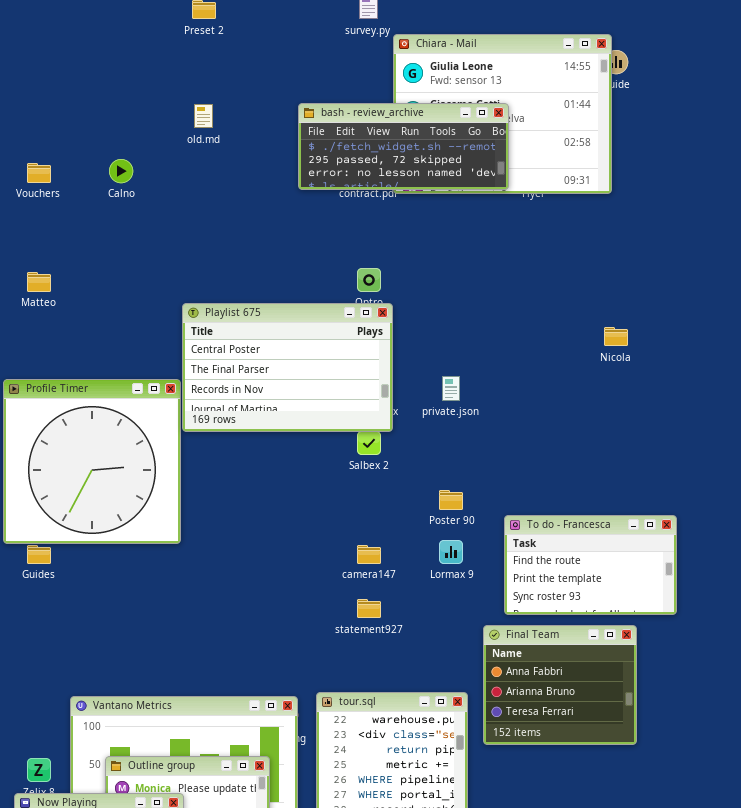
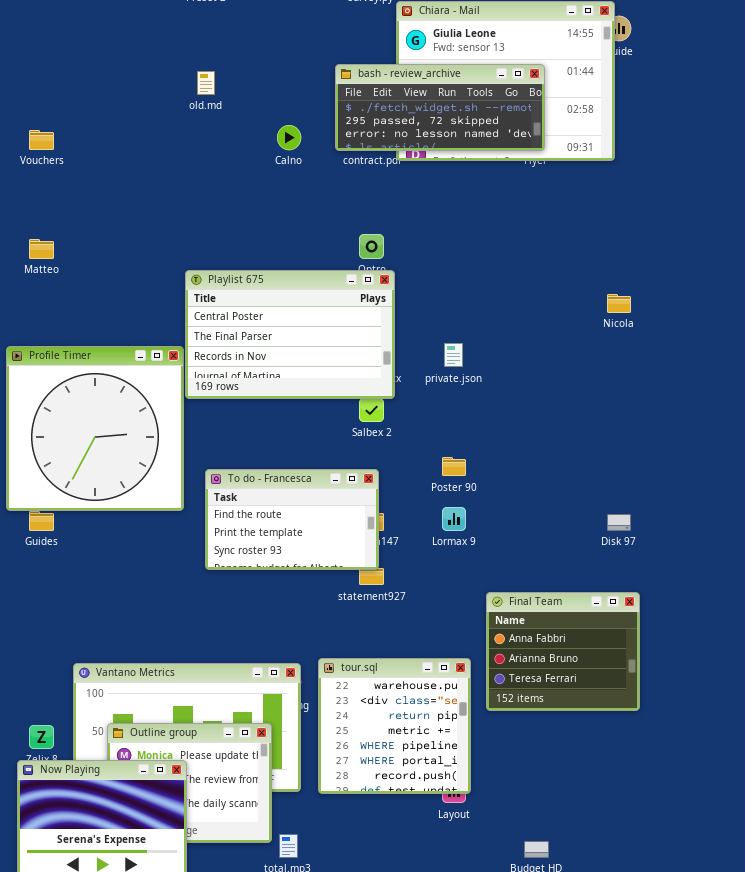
bash - review_archive: [298,103,509,190] -> [335,64,545,151], moved
Calno: [109,159,133,183] -> [277,125,301,150], moved
To do - Francesca: [504,515,677,615] -> [205,469,379,570], moved

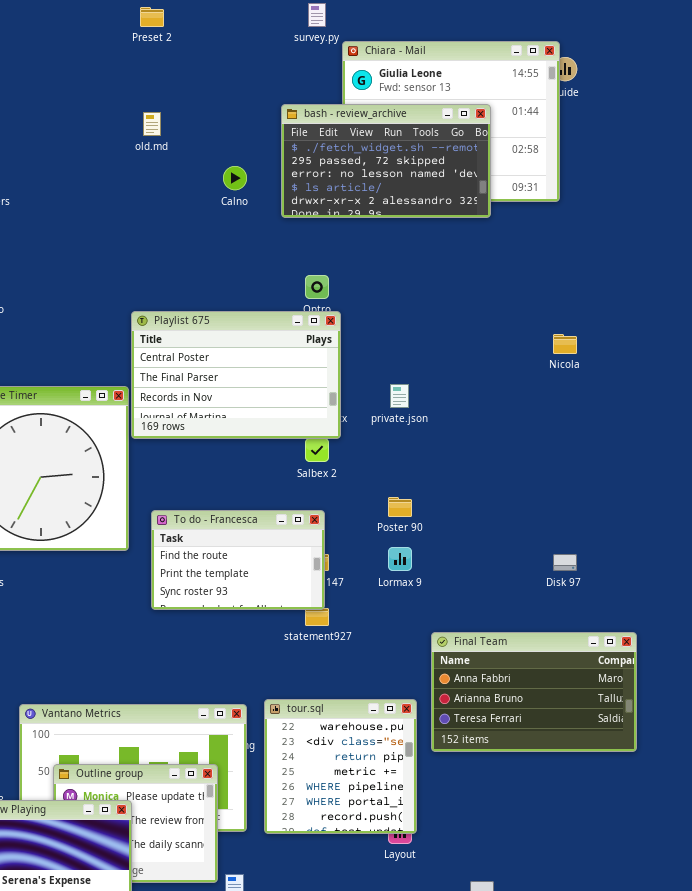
bash - review_archive: [335,64,545,151] -> [281,104,491,218], resized
Final Team: [486,592,640,711] -> [431,632,637,752], resized

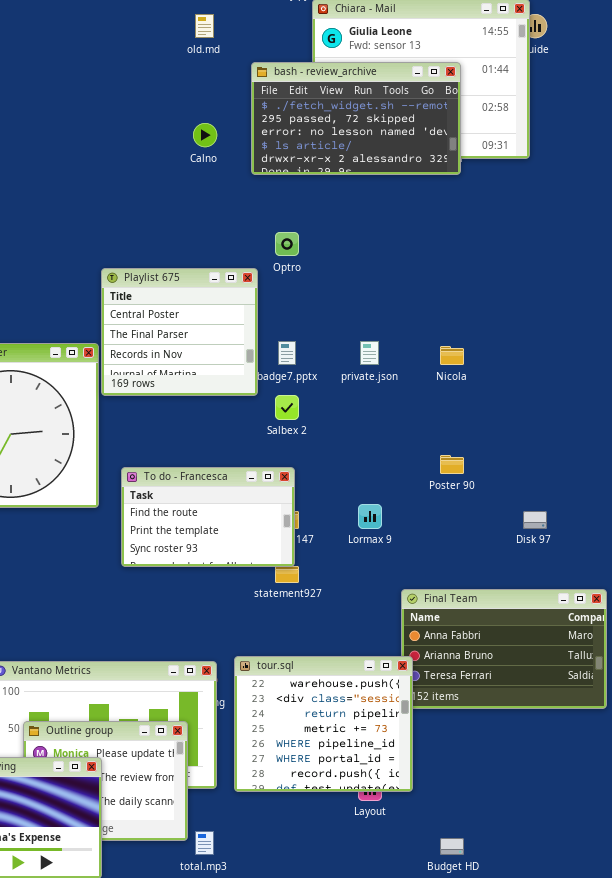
old.md: [143,112,161,136] -> [195,14,214,38], moved
Playlist 675: [131,311,341,439] -> [101,268,258,396], resized
Nicola: [553,334,577,354] -> [440,346,464,365], moved
Poster 90: [388,497,412,517] -> [440,455,464,474], moved
tour.sql: [264,699,417,834] -> [234,656,413,792], resized

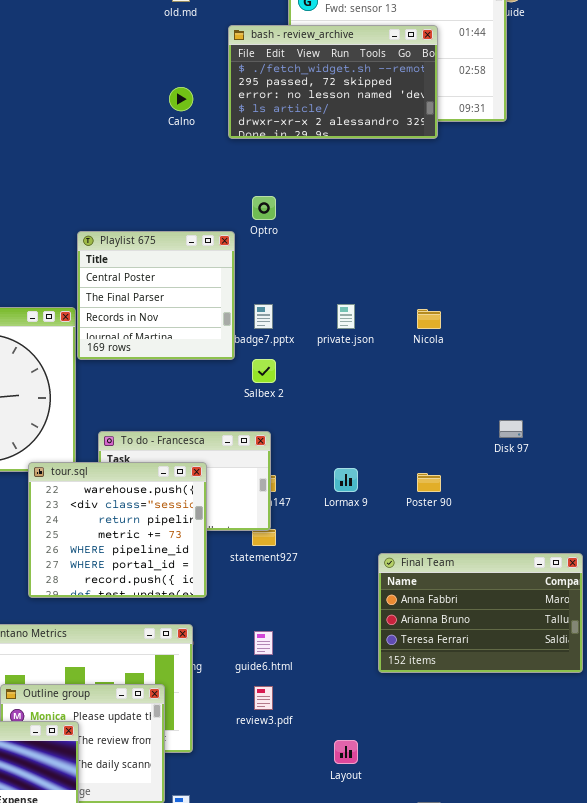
Poster 90: [440,455,464,474] -> [417,473,441,492], moved
Disk 97: [523,511,547,529] -> [499,420,523,438], moved
tour.sql: [234,656,413,792] -> [28,462,207,598], moved

